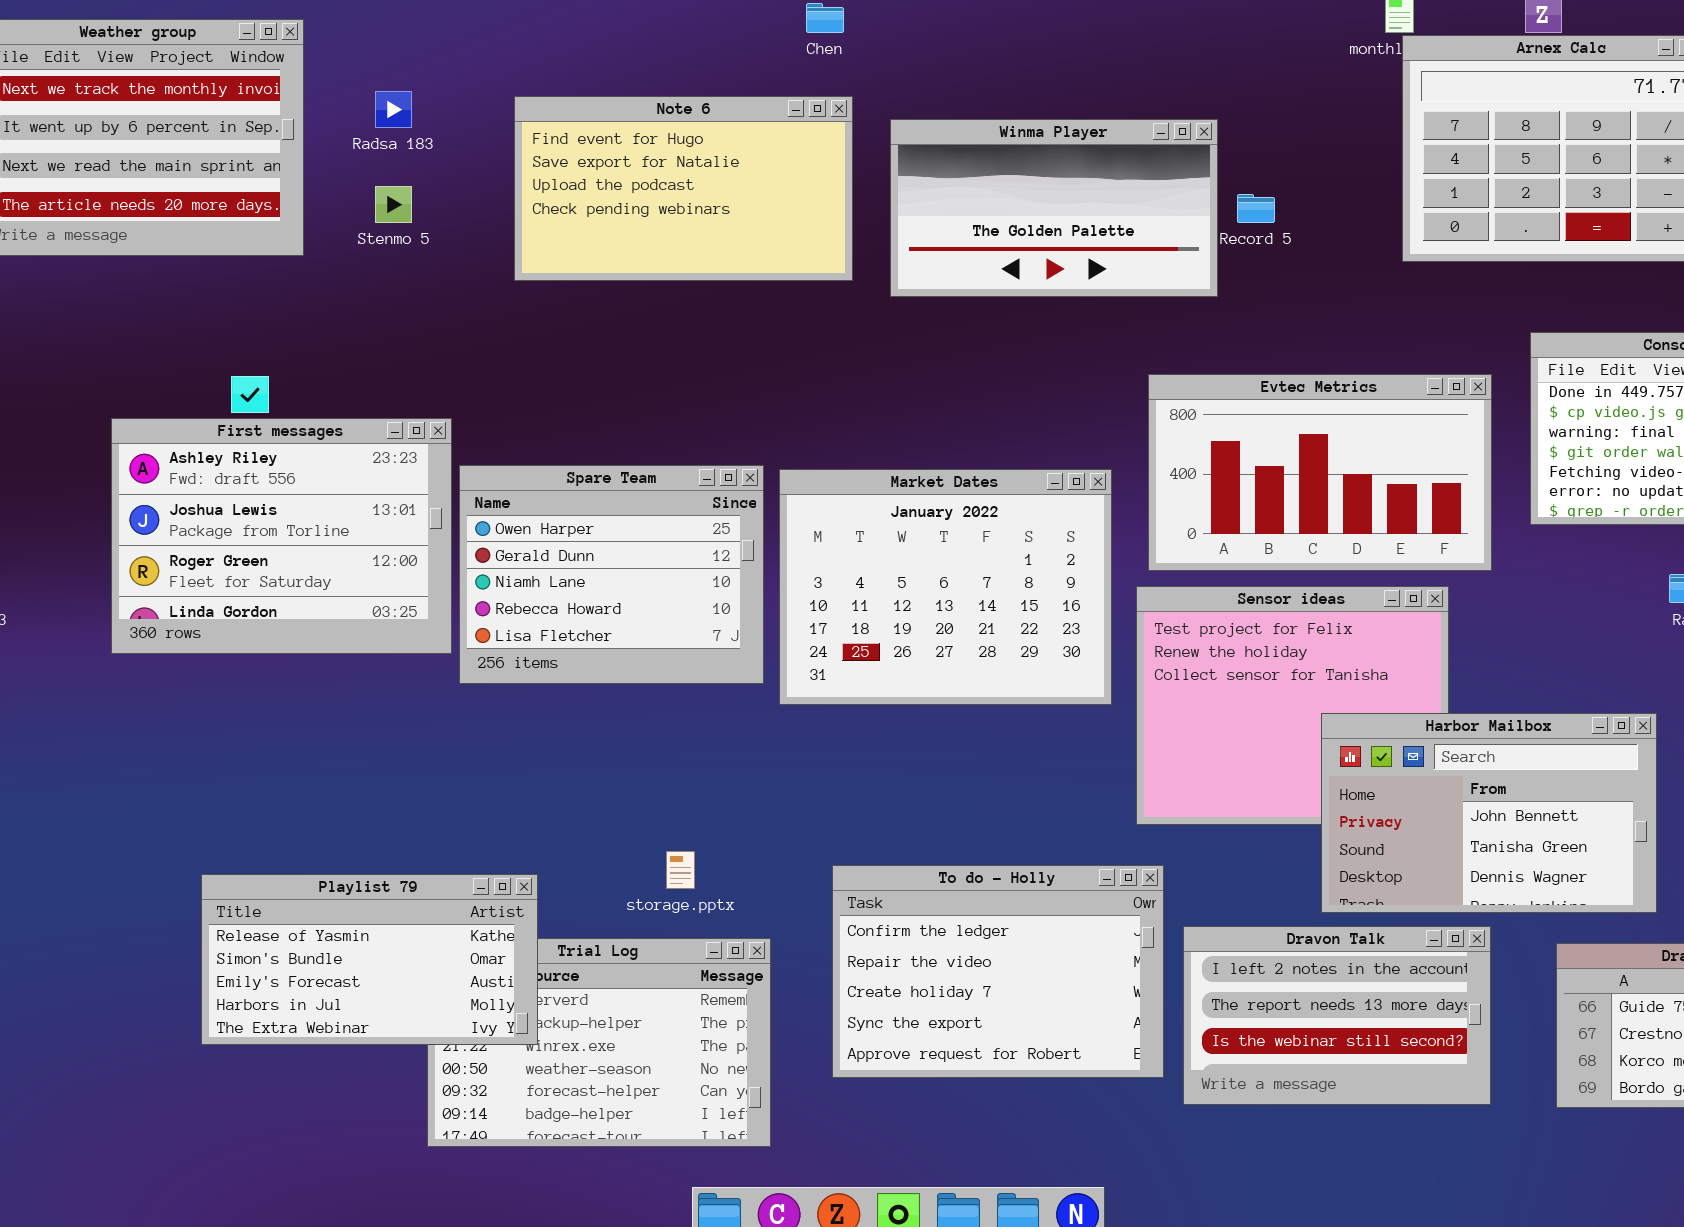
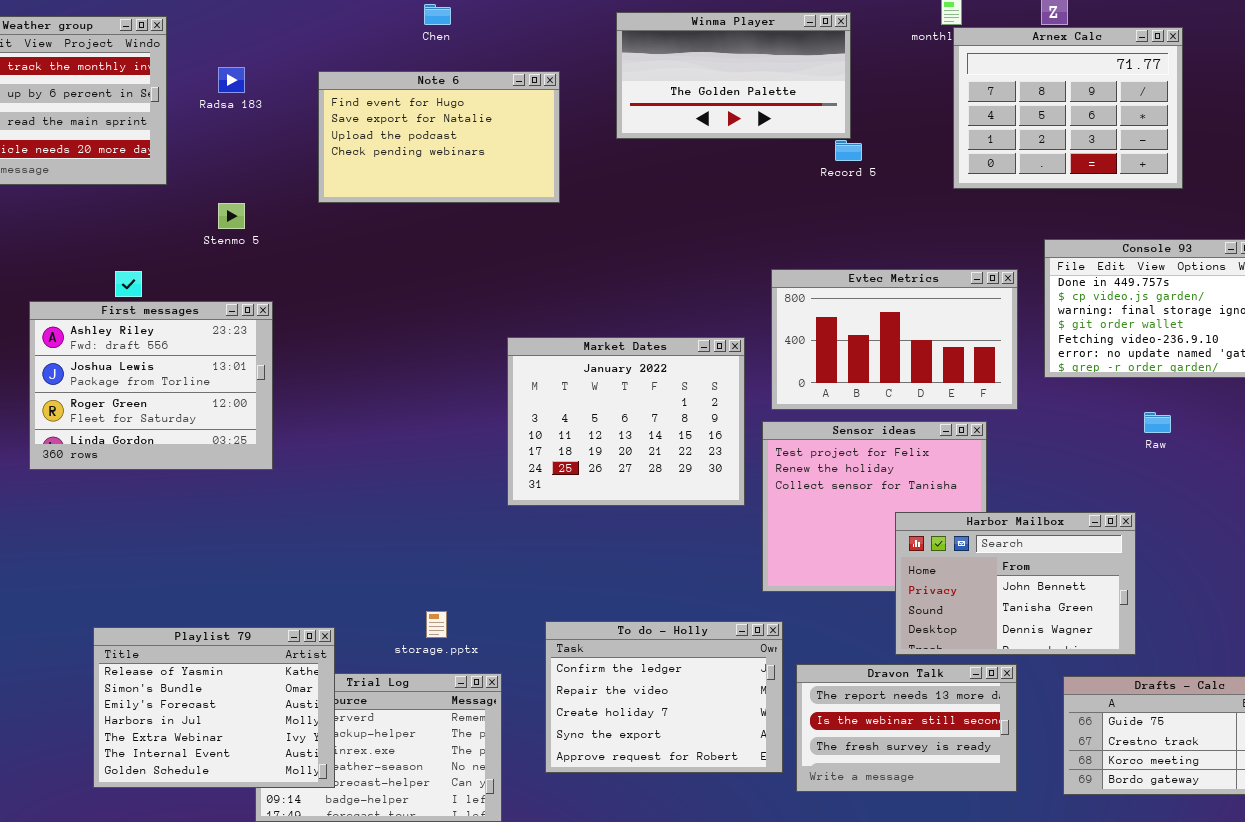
Chen: [806,3,844,33] -> [424,4,451,25], moved
Winma Player: [890,119,1218,297] -> [616,12,851,139], moved
Stenmo 5: [375,186,412,223] -> [218,203,245,229], moved
Spare Team: [459,465,764,684] -> none, closed
Playlist 79: [201,874,538,1045] -> [93,627,335,788], resized
Dravon Talk: [1183,926,1491,1105] -> [796,664,1017,792], scrolled down 1 row

